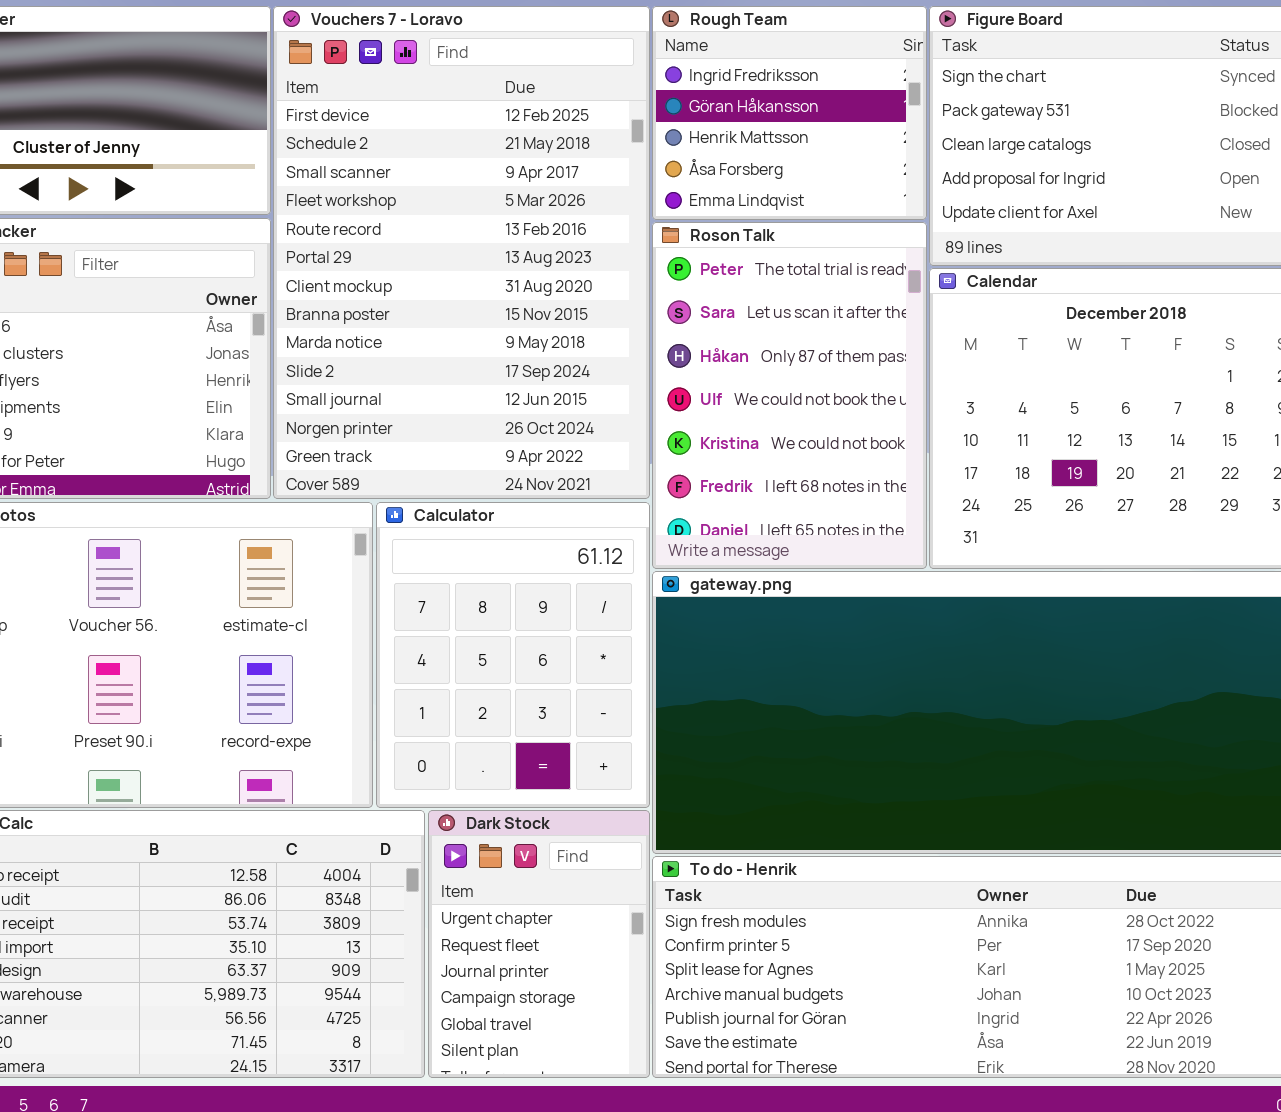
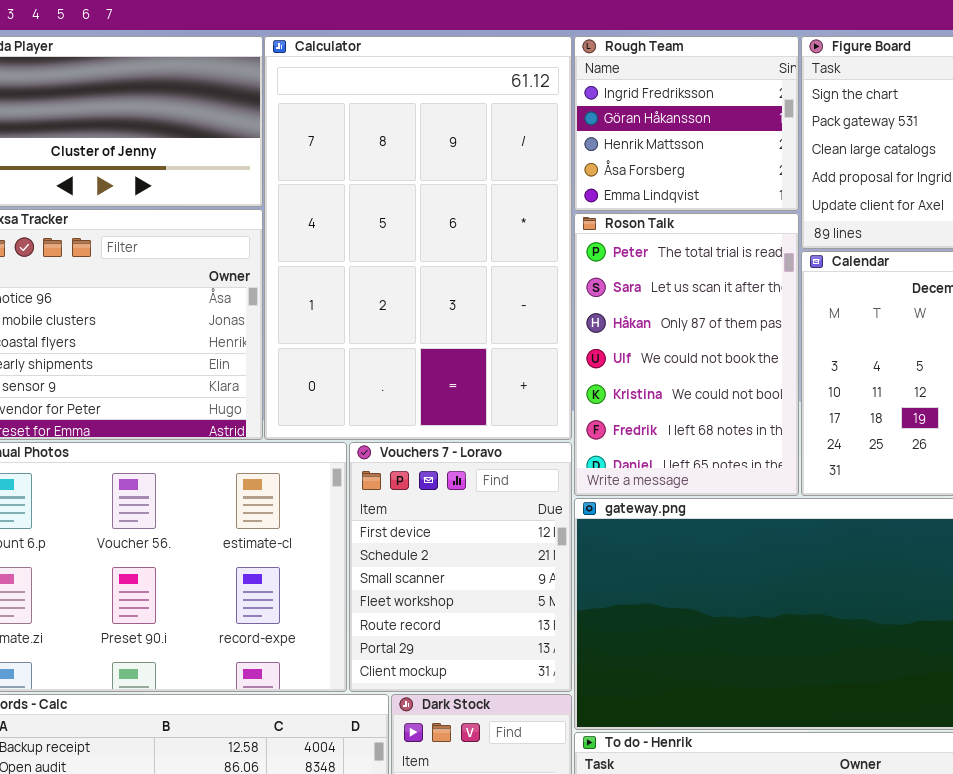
Vouchers 7 - Loravo: [273,6,650,499] -> [349,442,572,692], moved, resized
Calculator: [376,502,650,808] -> [264,36,572,440], moved, resized

